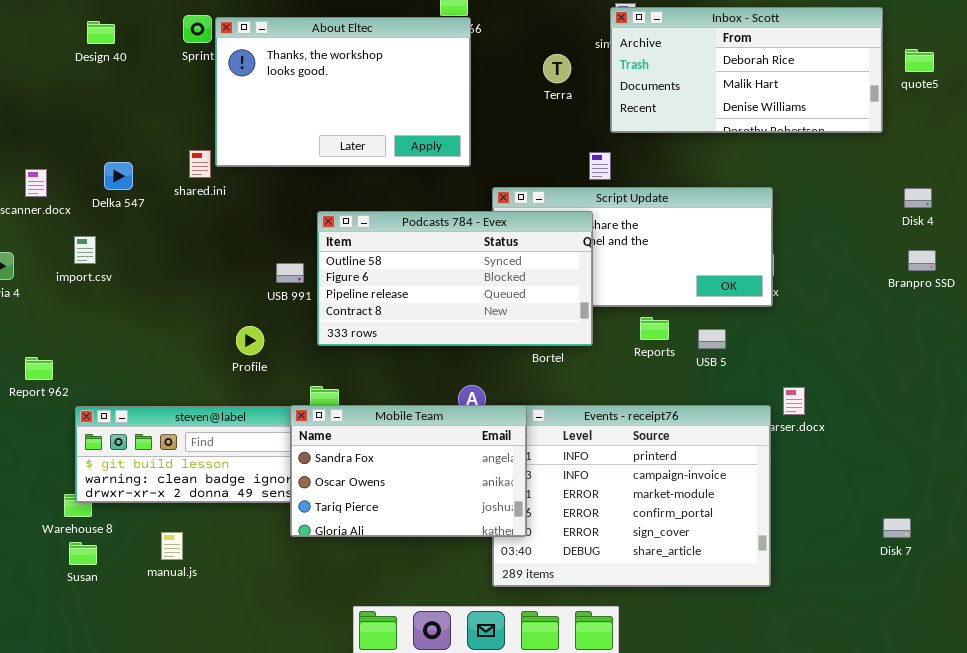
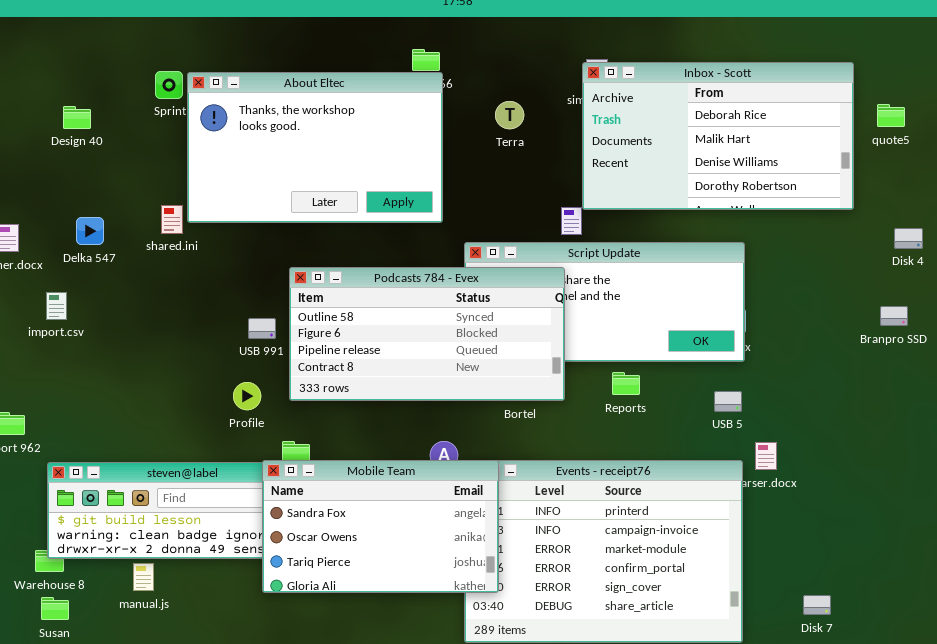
Inbox - Scott: [610,7,883,133] -> [582,62,854,210], resized
Design 40: [87,21,115,44] -> [63,106,91,129], moved
Terra: [543,54,571,83] -> [495,101,524,129], moved
Disk 4: [904,188,932,208] -> [894,228,923,249], moved
Profile: [236,326,264,355] -> [233,382,261,410], moved
USB 5: [698,329,726,349] -> [714,391,742,412], moved
Disk 7: [883,518,911,538] -> [803,595,831,615], moved
manual.js: [161,532,183,560] -> [133,563,154,591], moved

